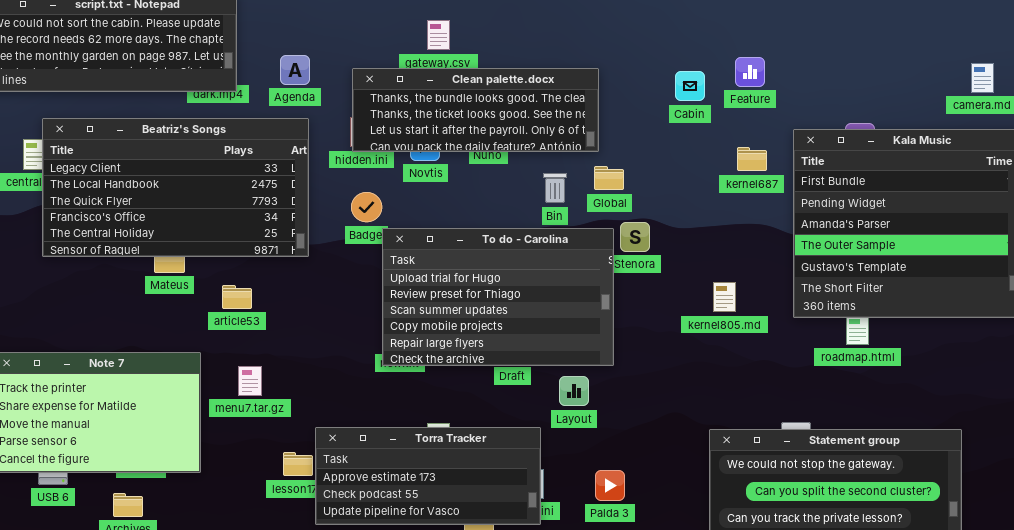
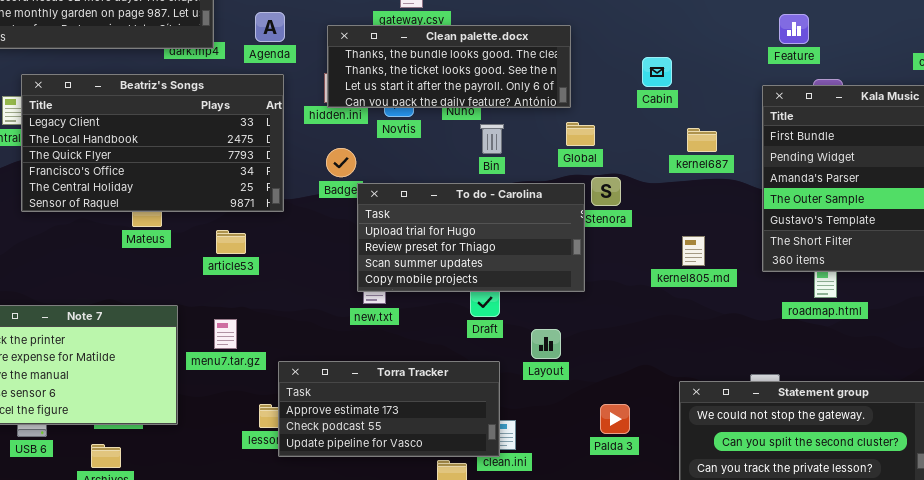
Feature: [735,57,765,87] -> [779,14,809,44], moved
Cabin: [675,71,705,101] -> [642,57,672,87], moved
kernel687: [737,147,767,171] -> [687,128,717,152], moved
Bin: [543,173,567,203] -> [480,124,504,154], moved
To do - Carolina: [382,228,614,366] -> [357,183,585,292], resized
article53: [222,285,252,309] -> [216,230,246,254], moved
Torra Tracker: [315,427,541,525] -> [278,361,500,457], moved
Palda 3: [595,470,625,501] -> [600,404,630,434], moved

